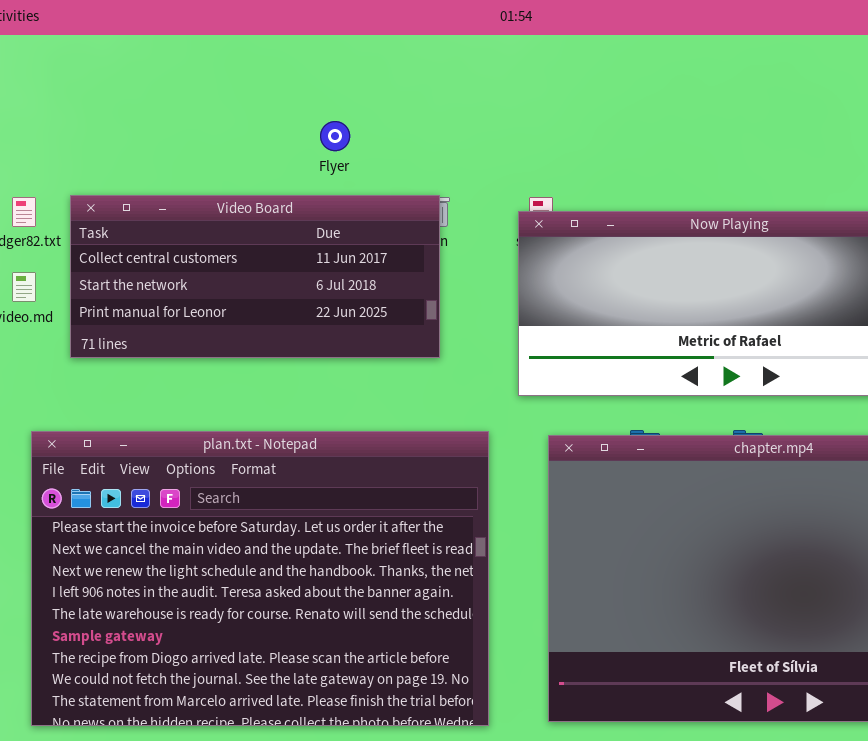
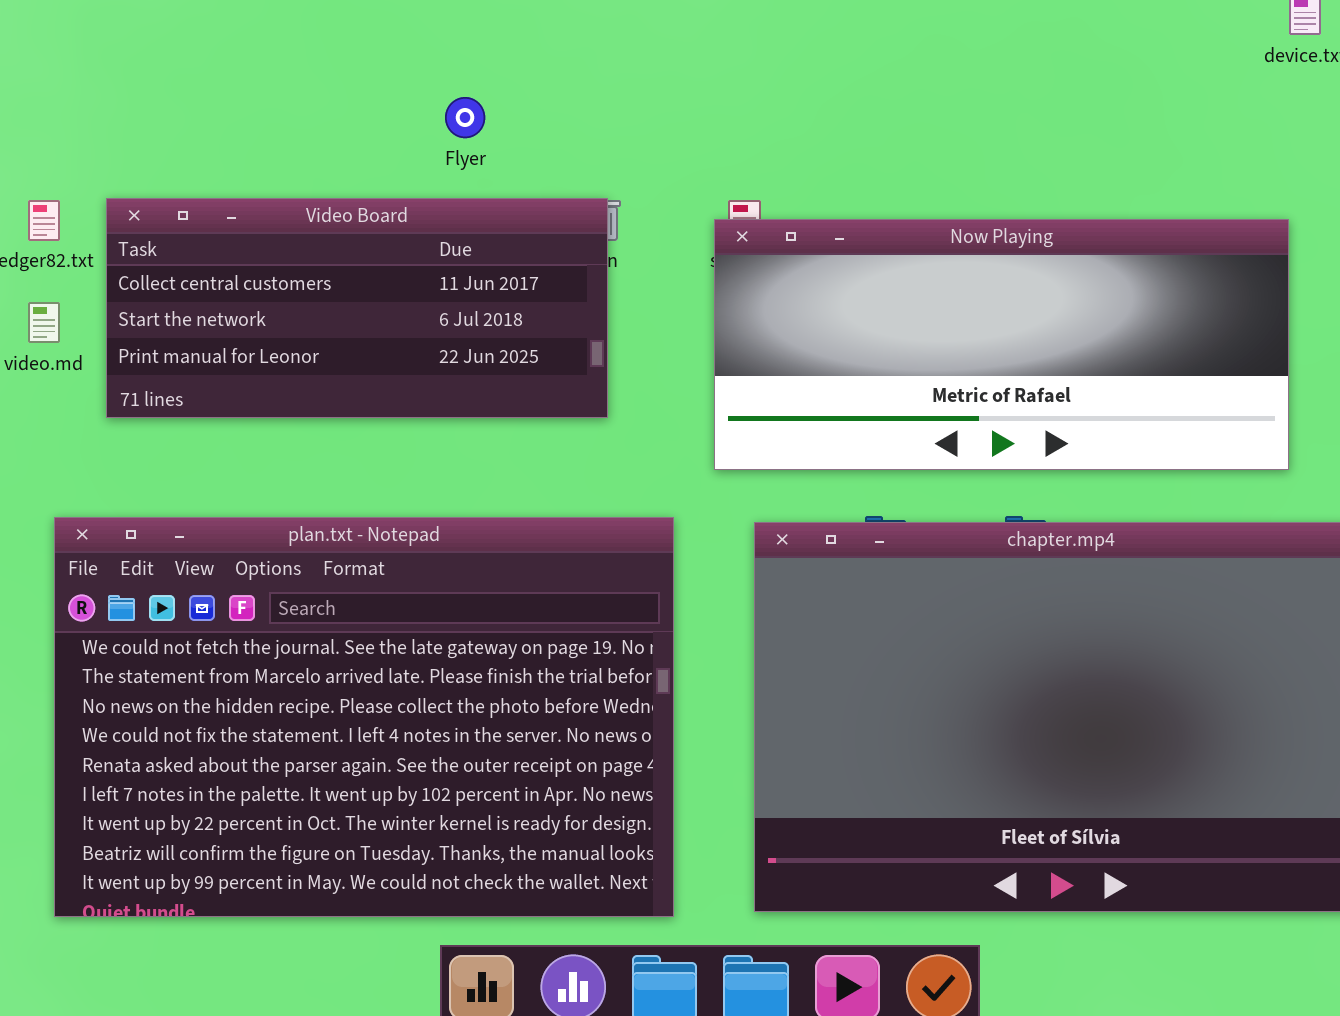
plan.txt - Notepad: [31,431,489,726] -> [54,517,674,917], scrolled down 7 rows

